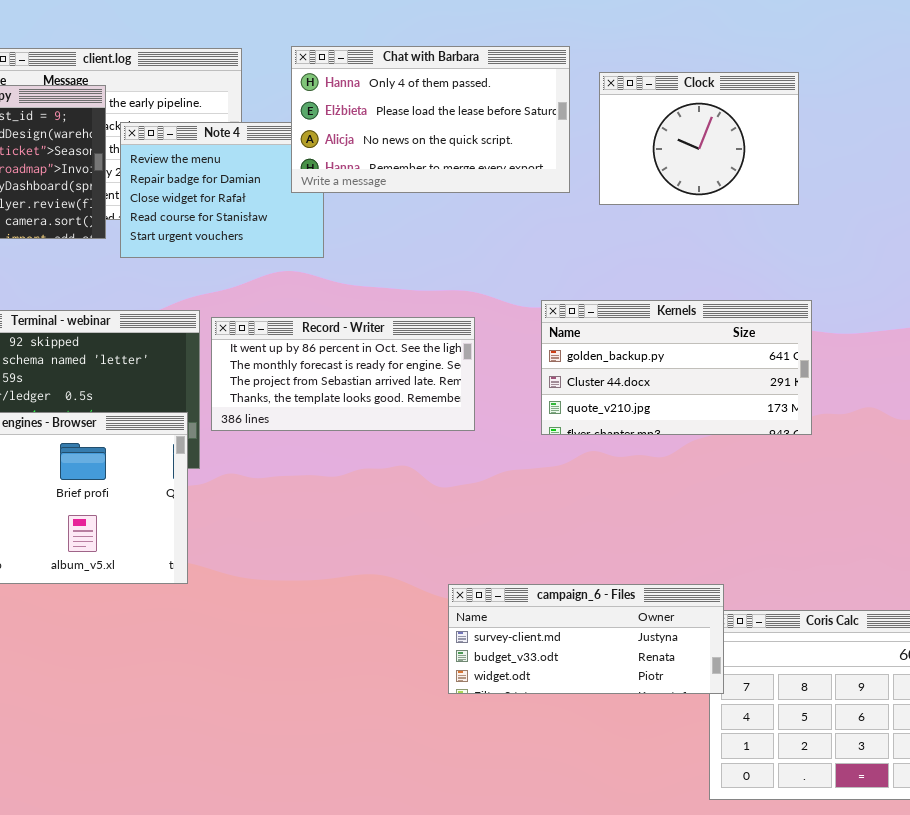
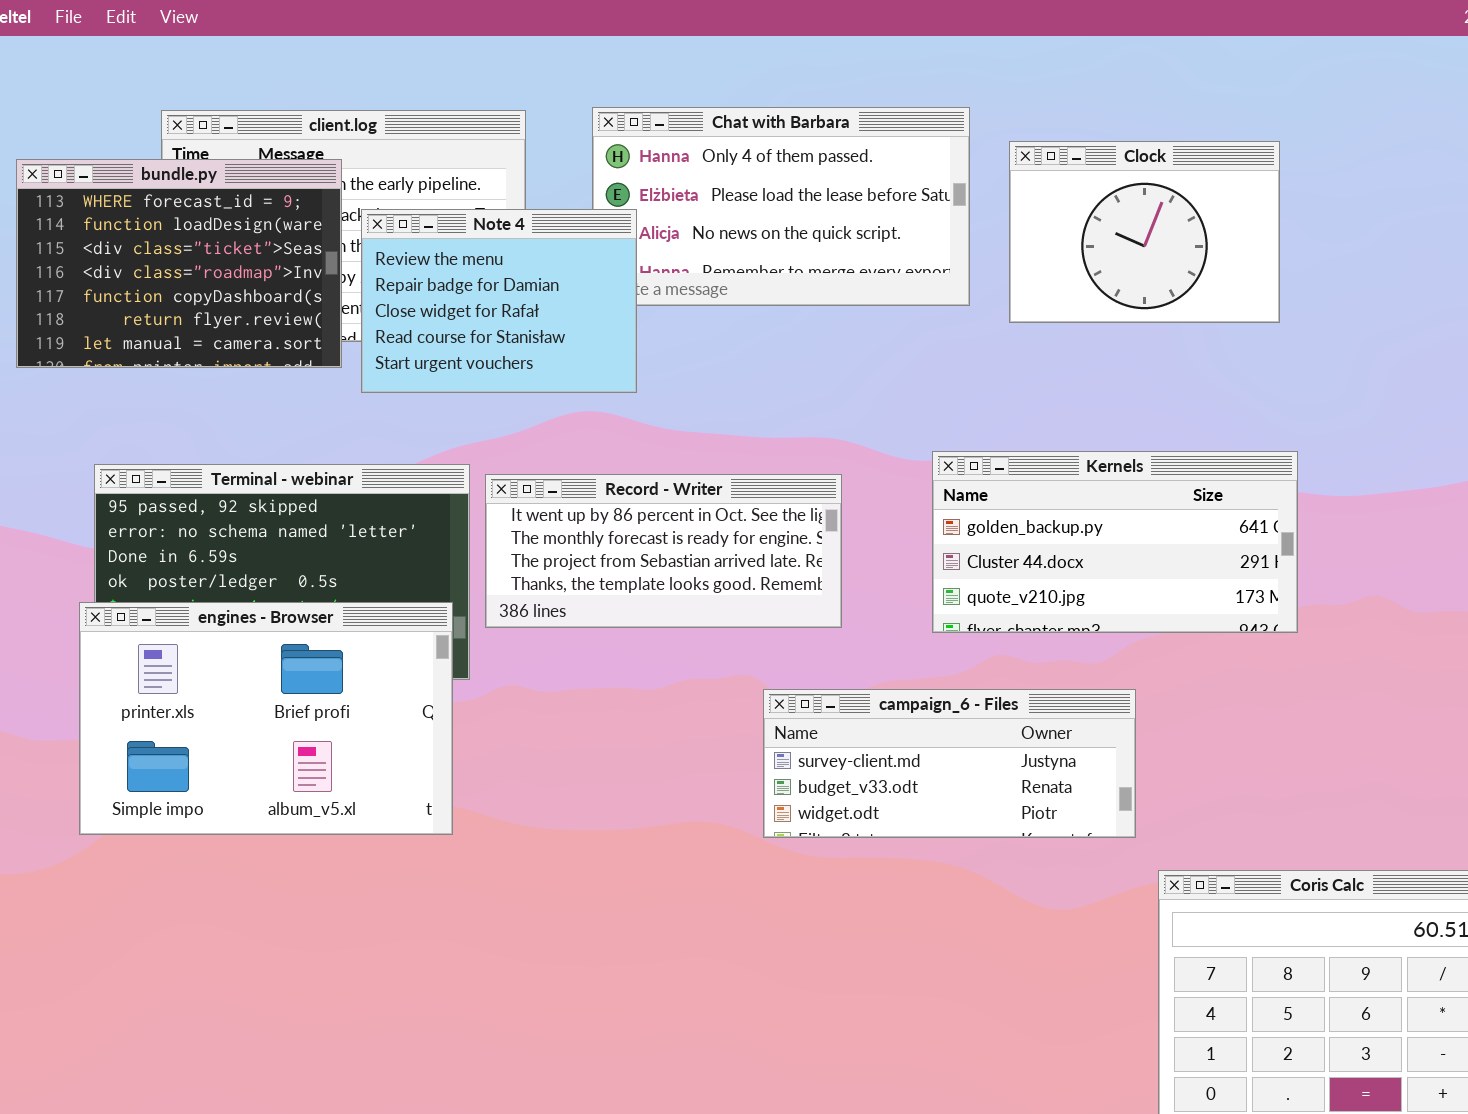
Note 4: [120,122,324,258] -> [361,209,637,393], raised
campaign_6 - Files: [448,584,724,694] -> [763,689,1136,838], moved

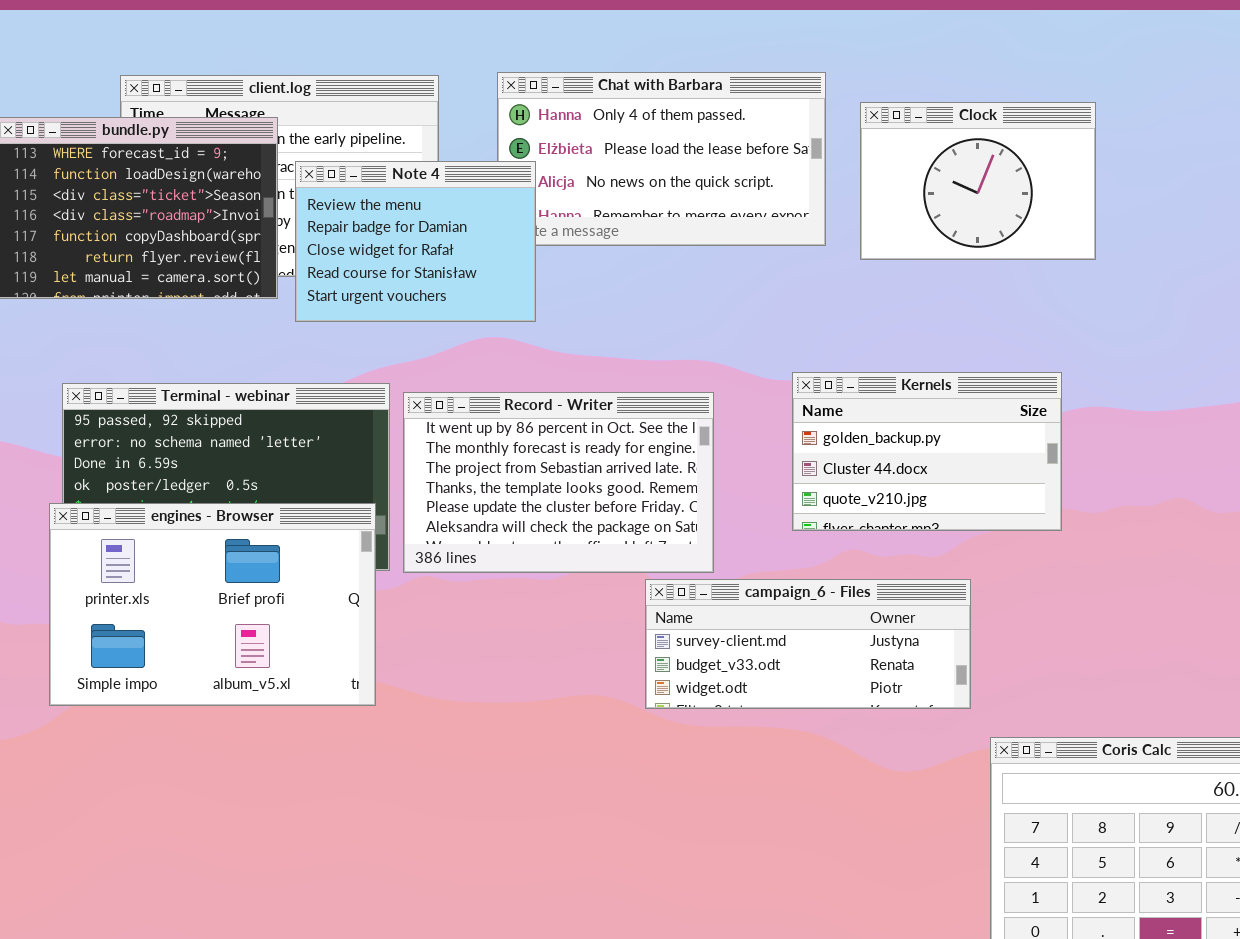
Kernels: [932,451,1298,633] -> [792,372,1062,531], resized
Record - Writer: [485,474,842,628] -> [403,392,714,573], resized

